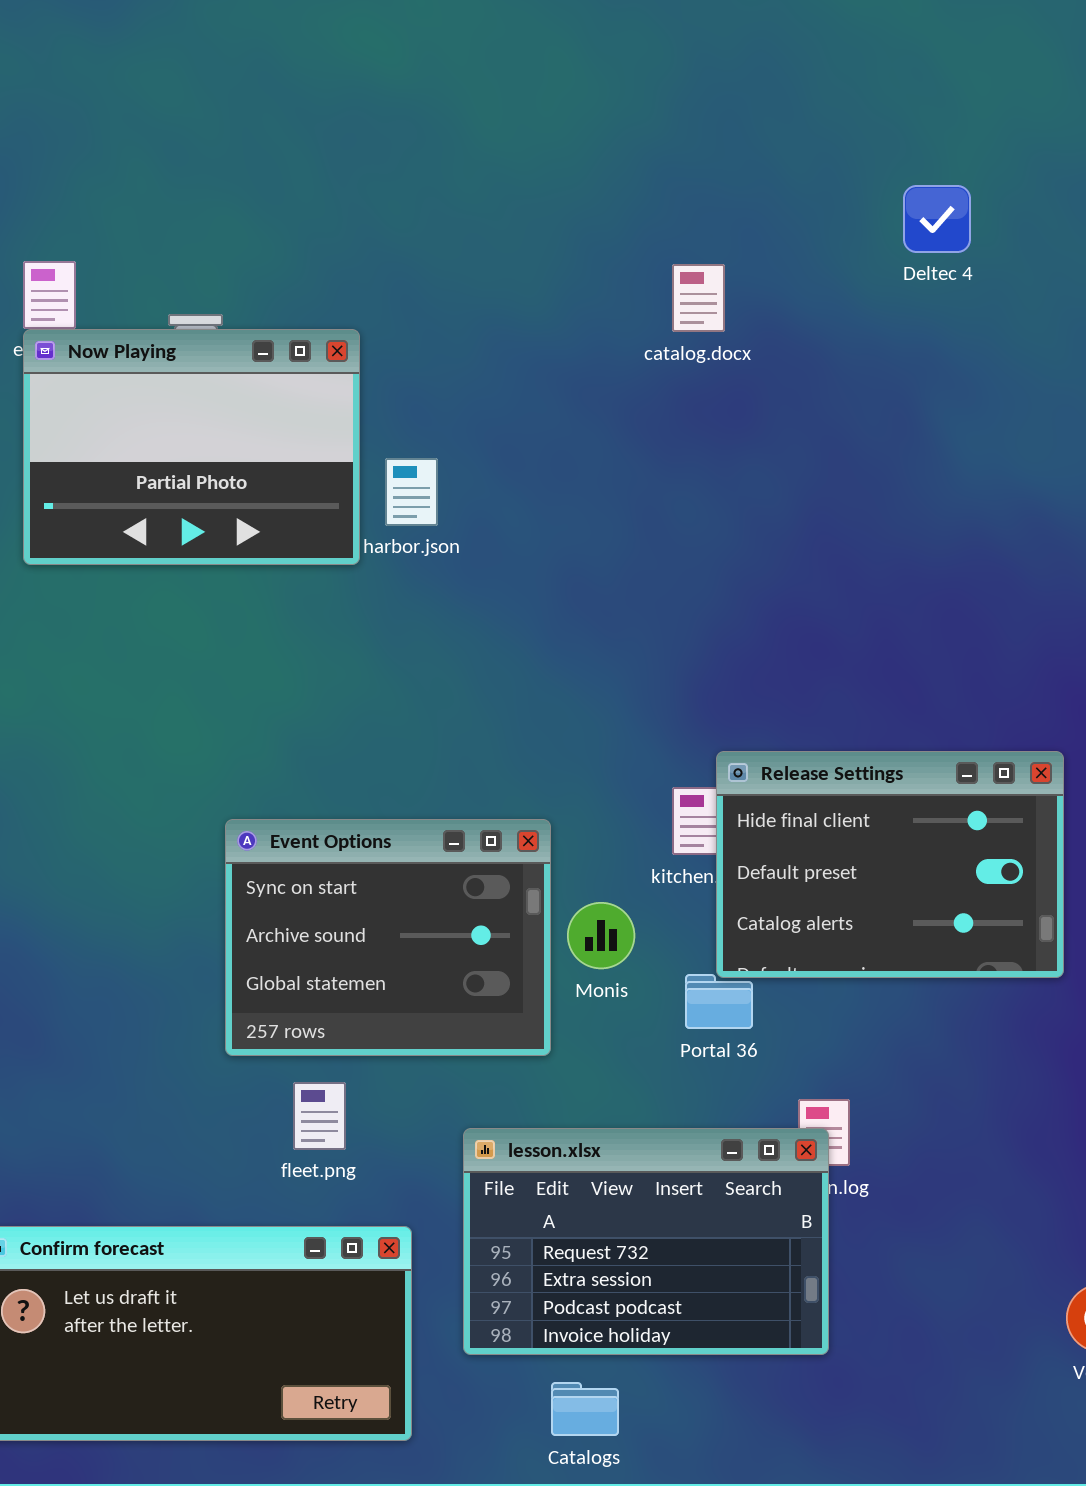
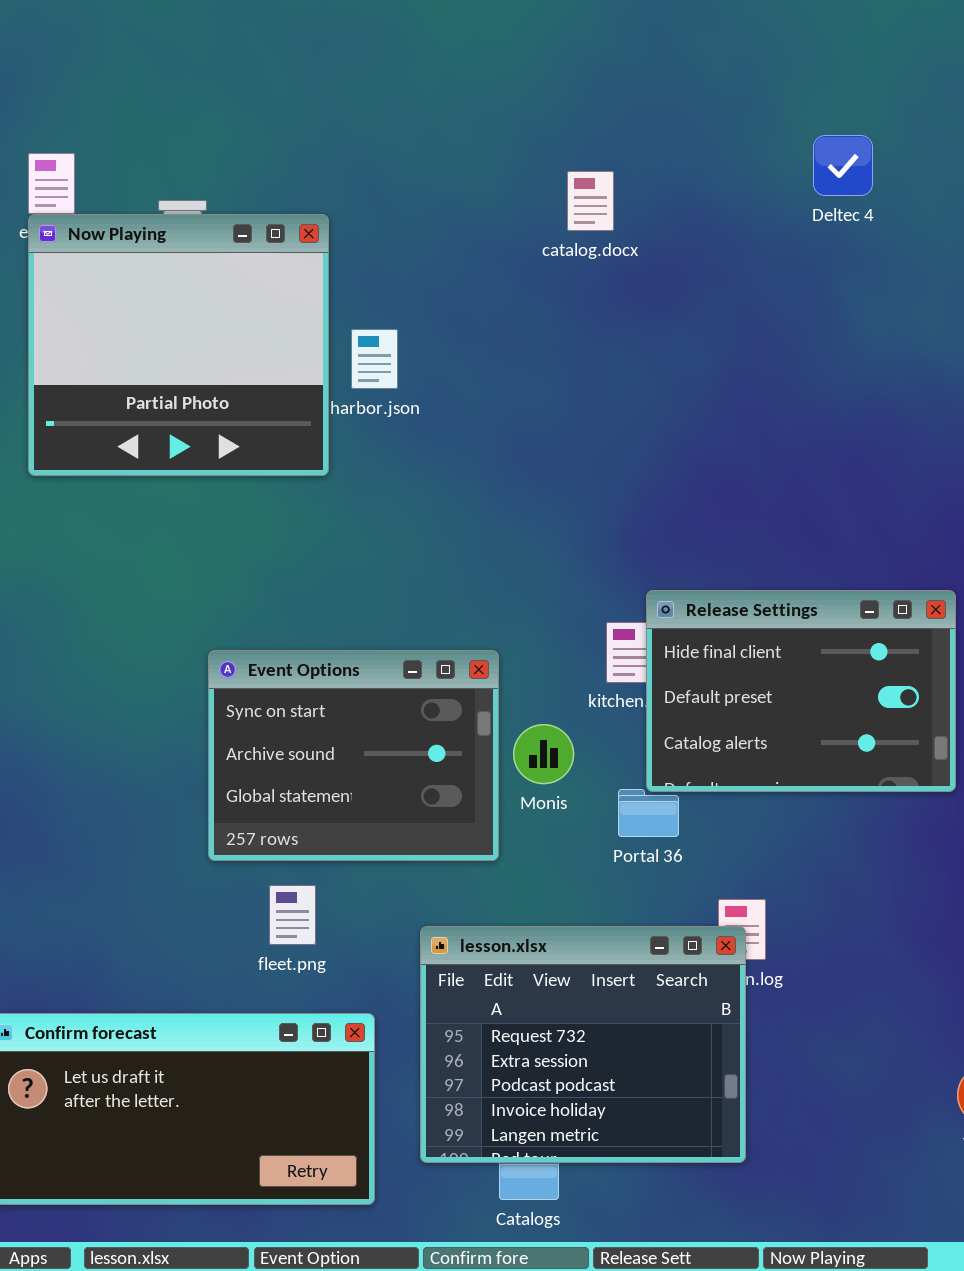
Deltec 4: [903,185,971,253] -> [813,135,873,196], moved
catalog.docx: [672,264,725,332] -> [567,171,614,231], moved
Now Playing: [23,329,360,565] -> [28,214,329,476], resized
lesson.xlsx: [463,1128,829,1355] -> [420,926,746,1163], resized

